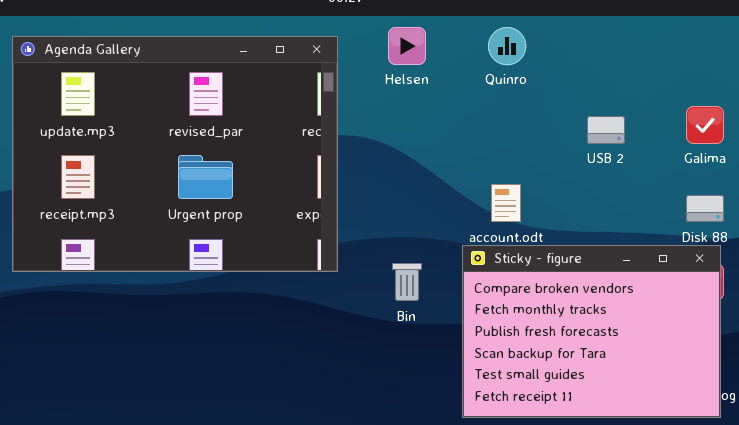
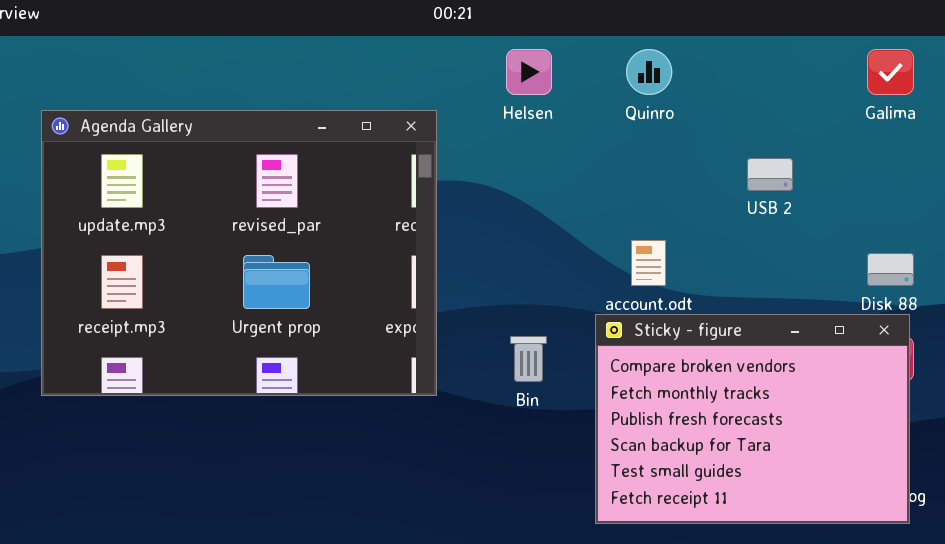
Agenda Gallery: [12,36,338,272] -> [41,110,437,396], moved
Galima: [686,106,724,144] -> [867,49,914,95], moved

